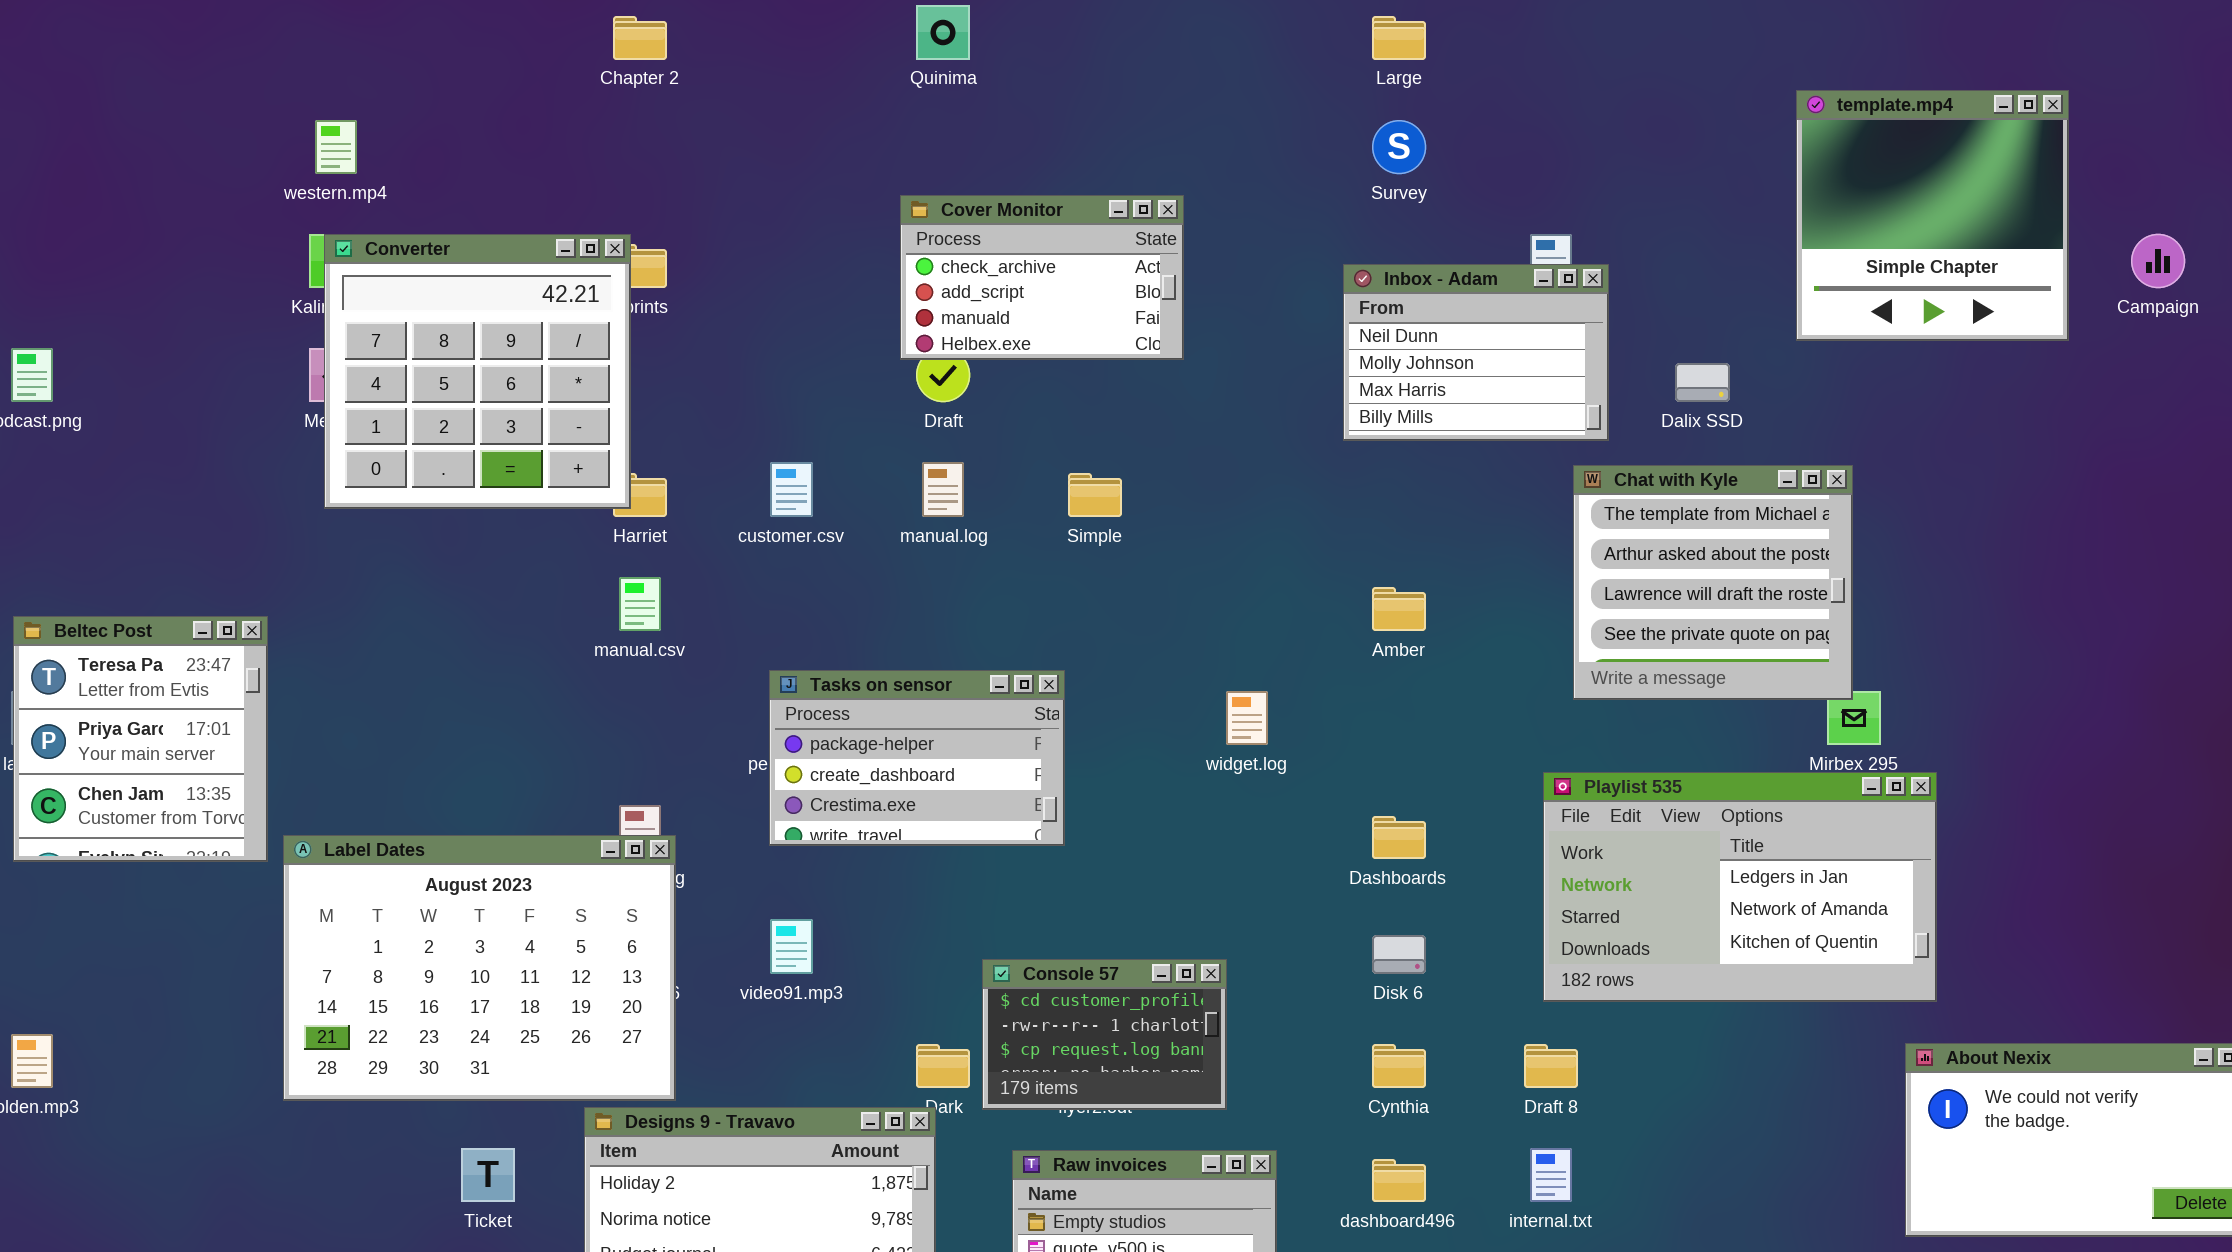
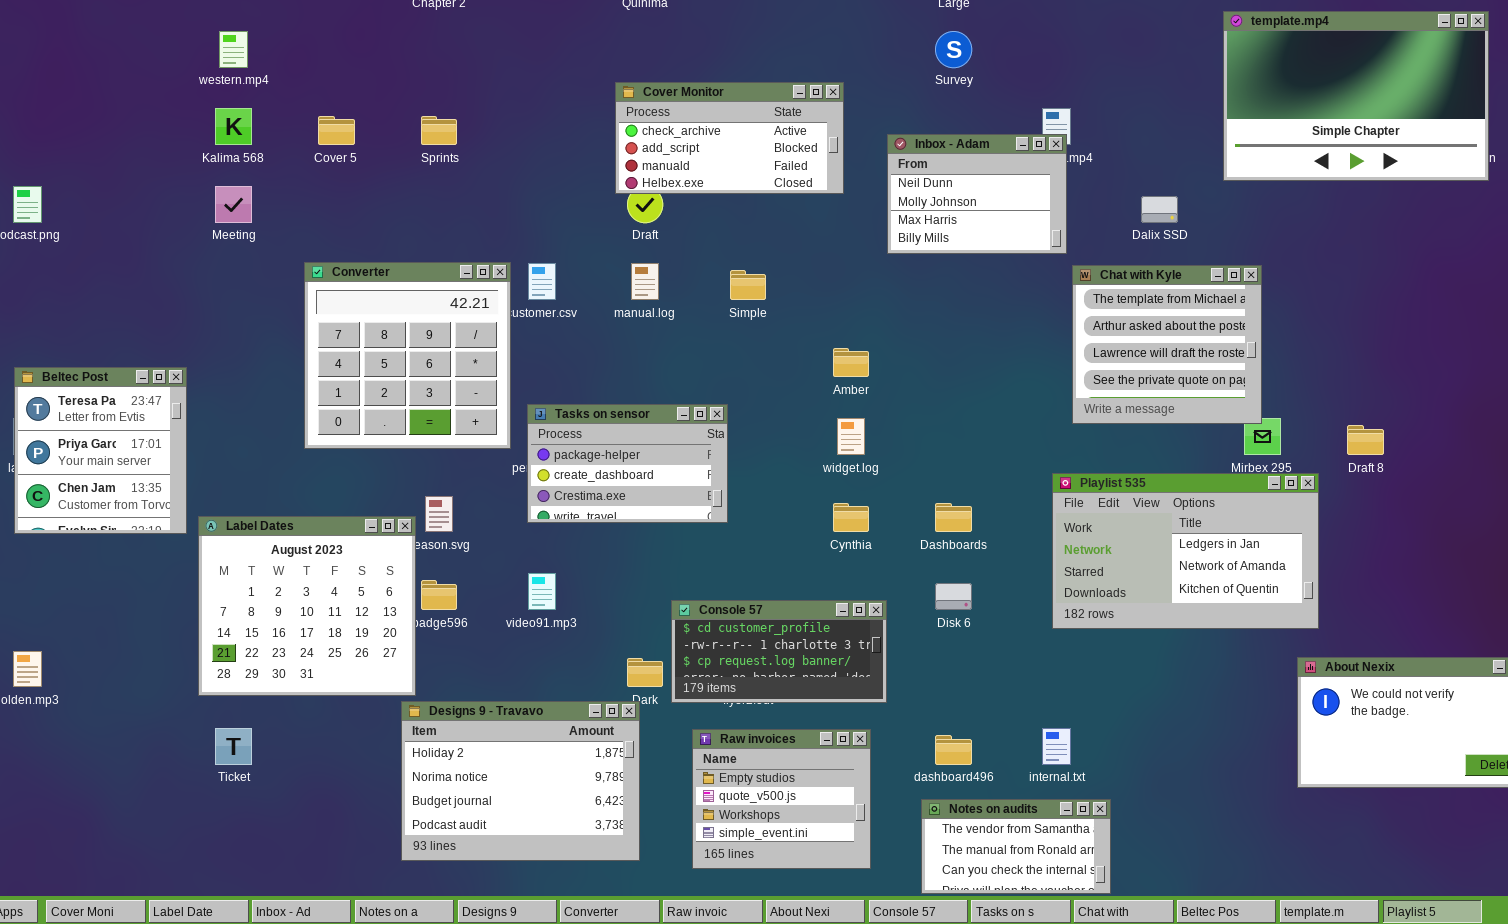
template.mp4: [1796,90,2069,341] -> [1223,11,1489,181], resized
Cover Monitor: [900,195,1184,360] -> [615,82,844,194], resized
Converter: [324,234,631,509] -> [304,262,511,449], moved
Inbox - Adam: [1343,264,1609,441] -> [887,134,1067,254], moved
Amber: [1372,587,1426,631] -> [833,348,869,377], moved
Label Dates: [283,835,676,1101] -> [198,516,416,696], resized
Console 57: [982,959,1227,1110] -> [671,600,887,703], resized
Cynthia: [1372,1044,1426,1088] -> [833,503,869,532], moved
Draft 8: [1524,1044,1578,1088] -> [1347,425,1384,455], moved
Ticket: [461,1148,515,1202] -> [215,728,252,765], moved

